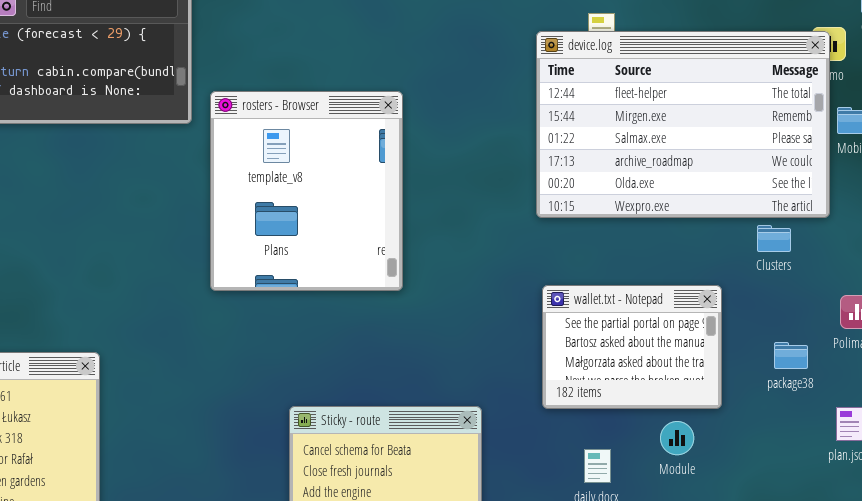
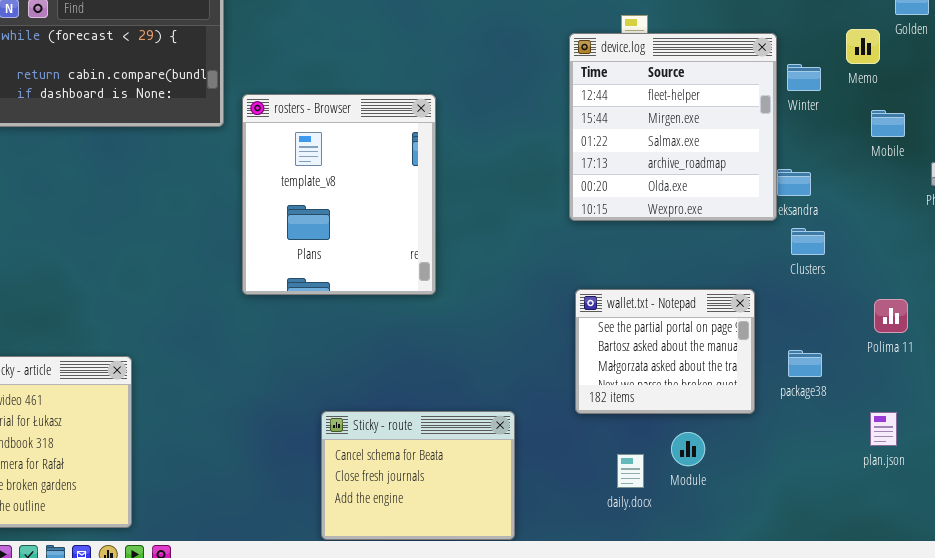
device.log: [536,31,830,218] -> [569,33,777,221], resized
package38: [774,342,808,369] -> [788,350,822,377], moved
Module: [660,421,694,455] -> [671,432,705,466], moved

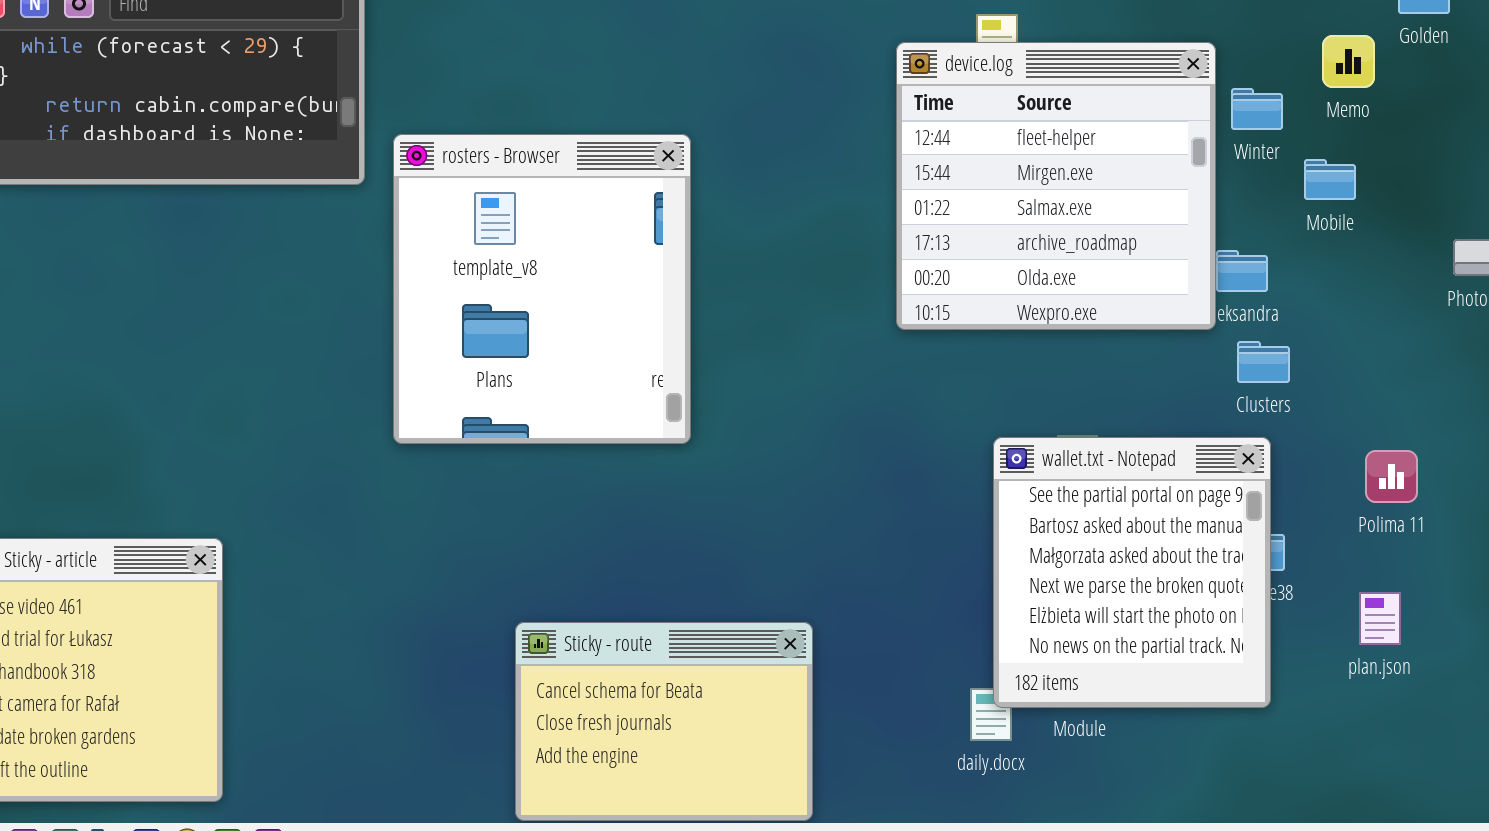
Mobile: [871,110,905,137] -> [1304,159,1356,200], moved
wallet.txt - Notepad: [575,289,755,414] -> [993,437,1271,708], moved, resized
plan.json: [870,412,897,446] -> [1359,592,1401,645], moved

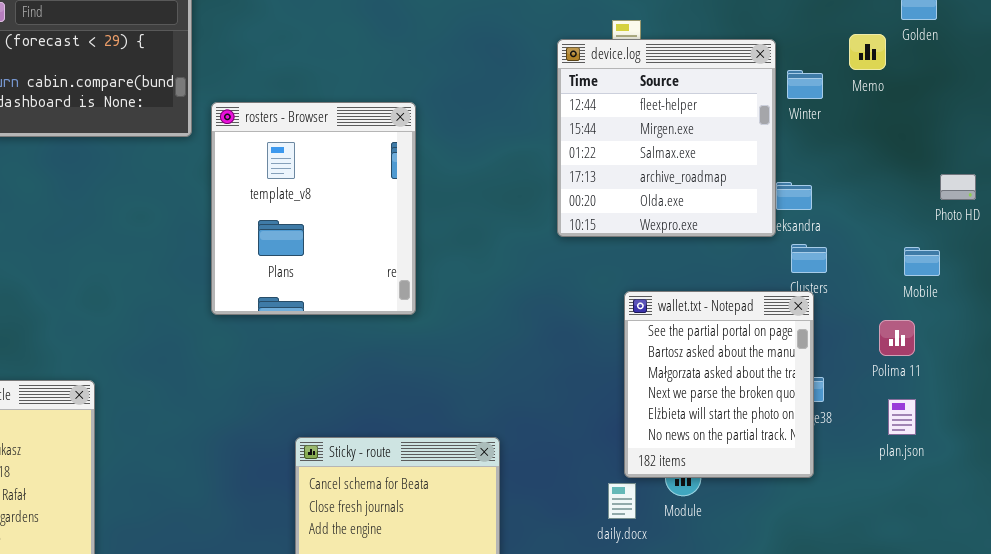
Mobile: [1304,159,1356,200] -> [904,247,940,276], moved
wallet.txt - Notepad: [993,437,1271,708] -> [624,291,814,478], moved
plan.json: [1359,592,1401,645] -> [888,399,916,435], moved

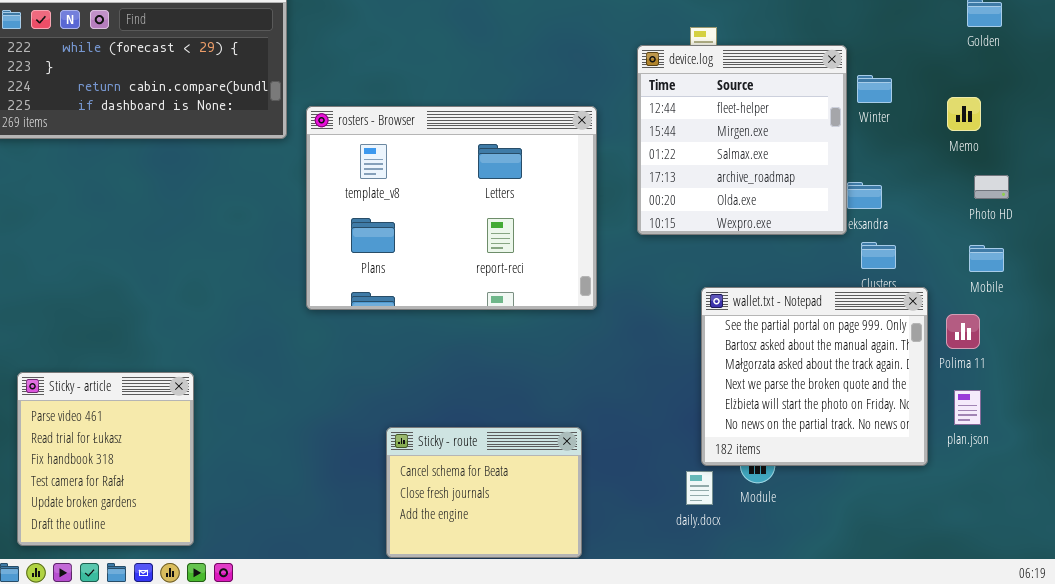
Memo: [849,34,886,70] -> [947,97,981,131], moved
rosters - Browser: [211,102,416,315] -> [306,106,597,310], resized
Photo HD: [940,174,976,200] -> [974,175,1009,199], moved
wallet.txt - Notepad: [624,291,814,478] -> [701,287,928,466], resized

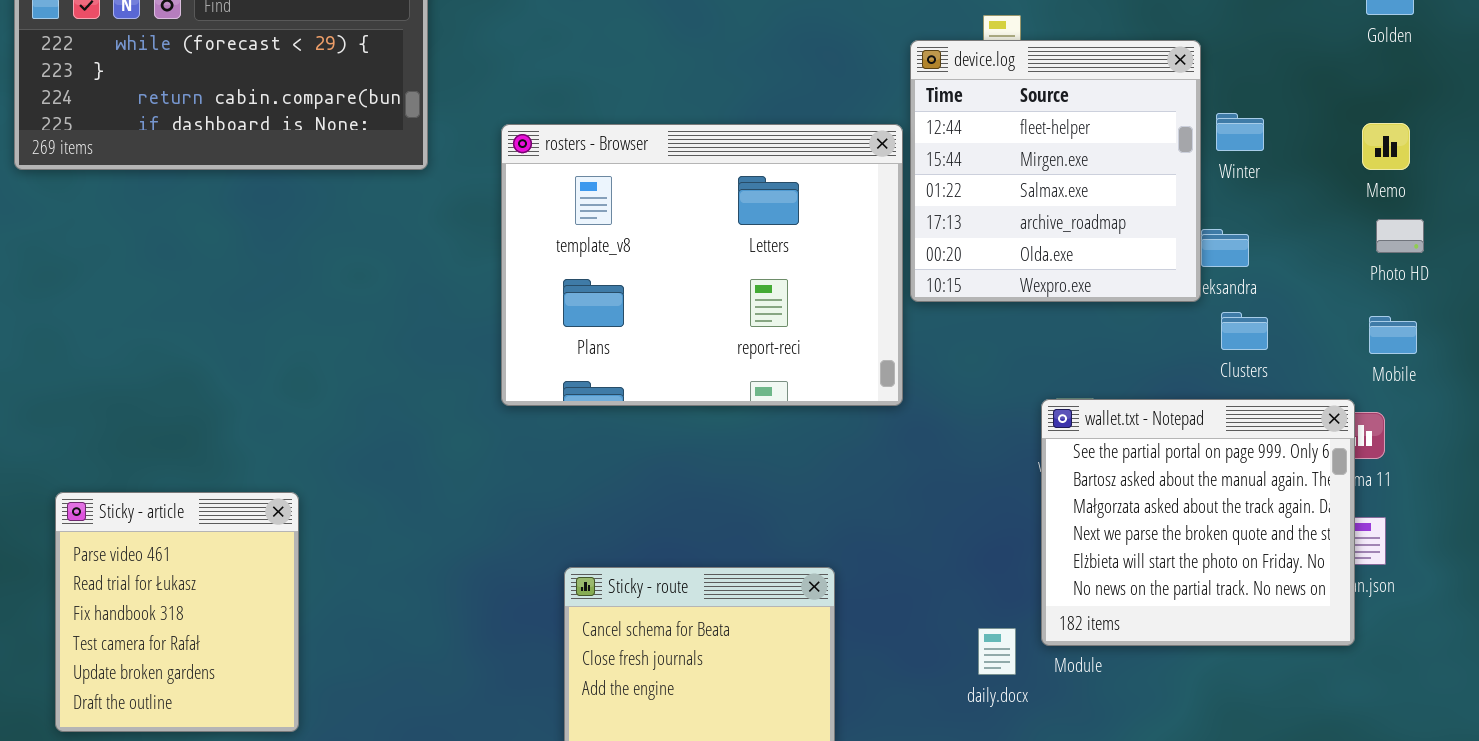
Winter: [857,75,892,103] -> [1216,113,1264,151], moved
Memo: [947,97,981,131] -> [1362,123,1410,170], moved
rosters - Browser: [306,106,597,310] -> [501,124,903,406], moved
wallet.txt - Notepad: [701,287,928,466] -> [1041,399,1355,646], moved

